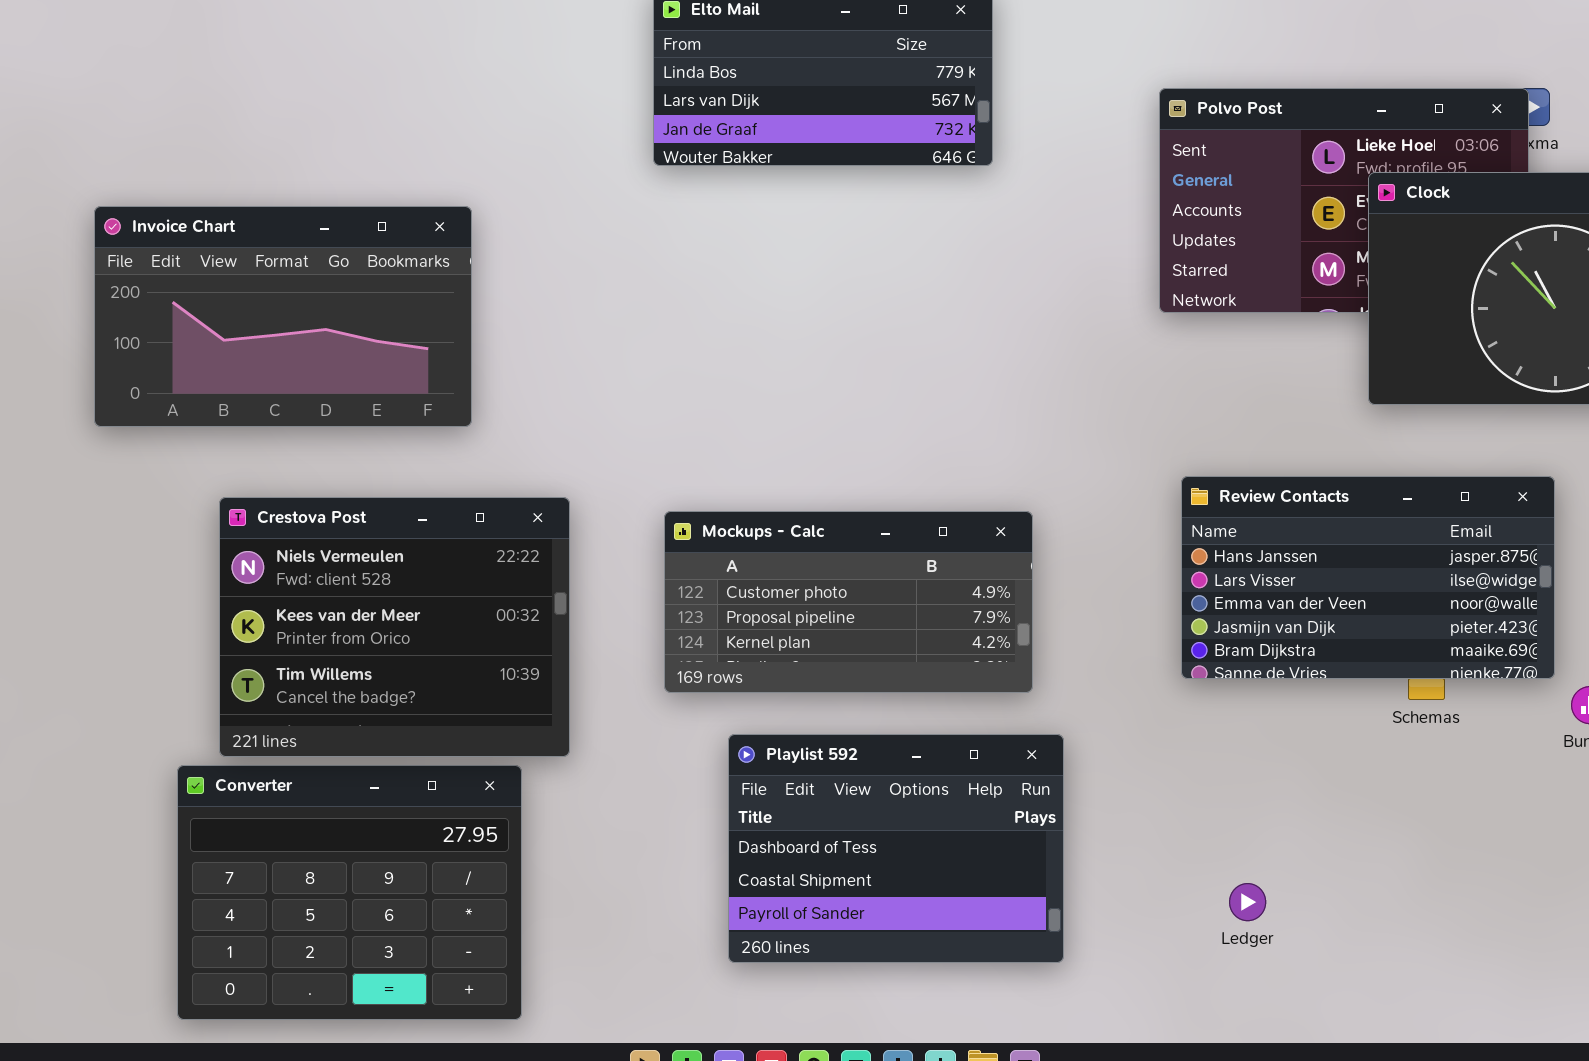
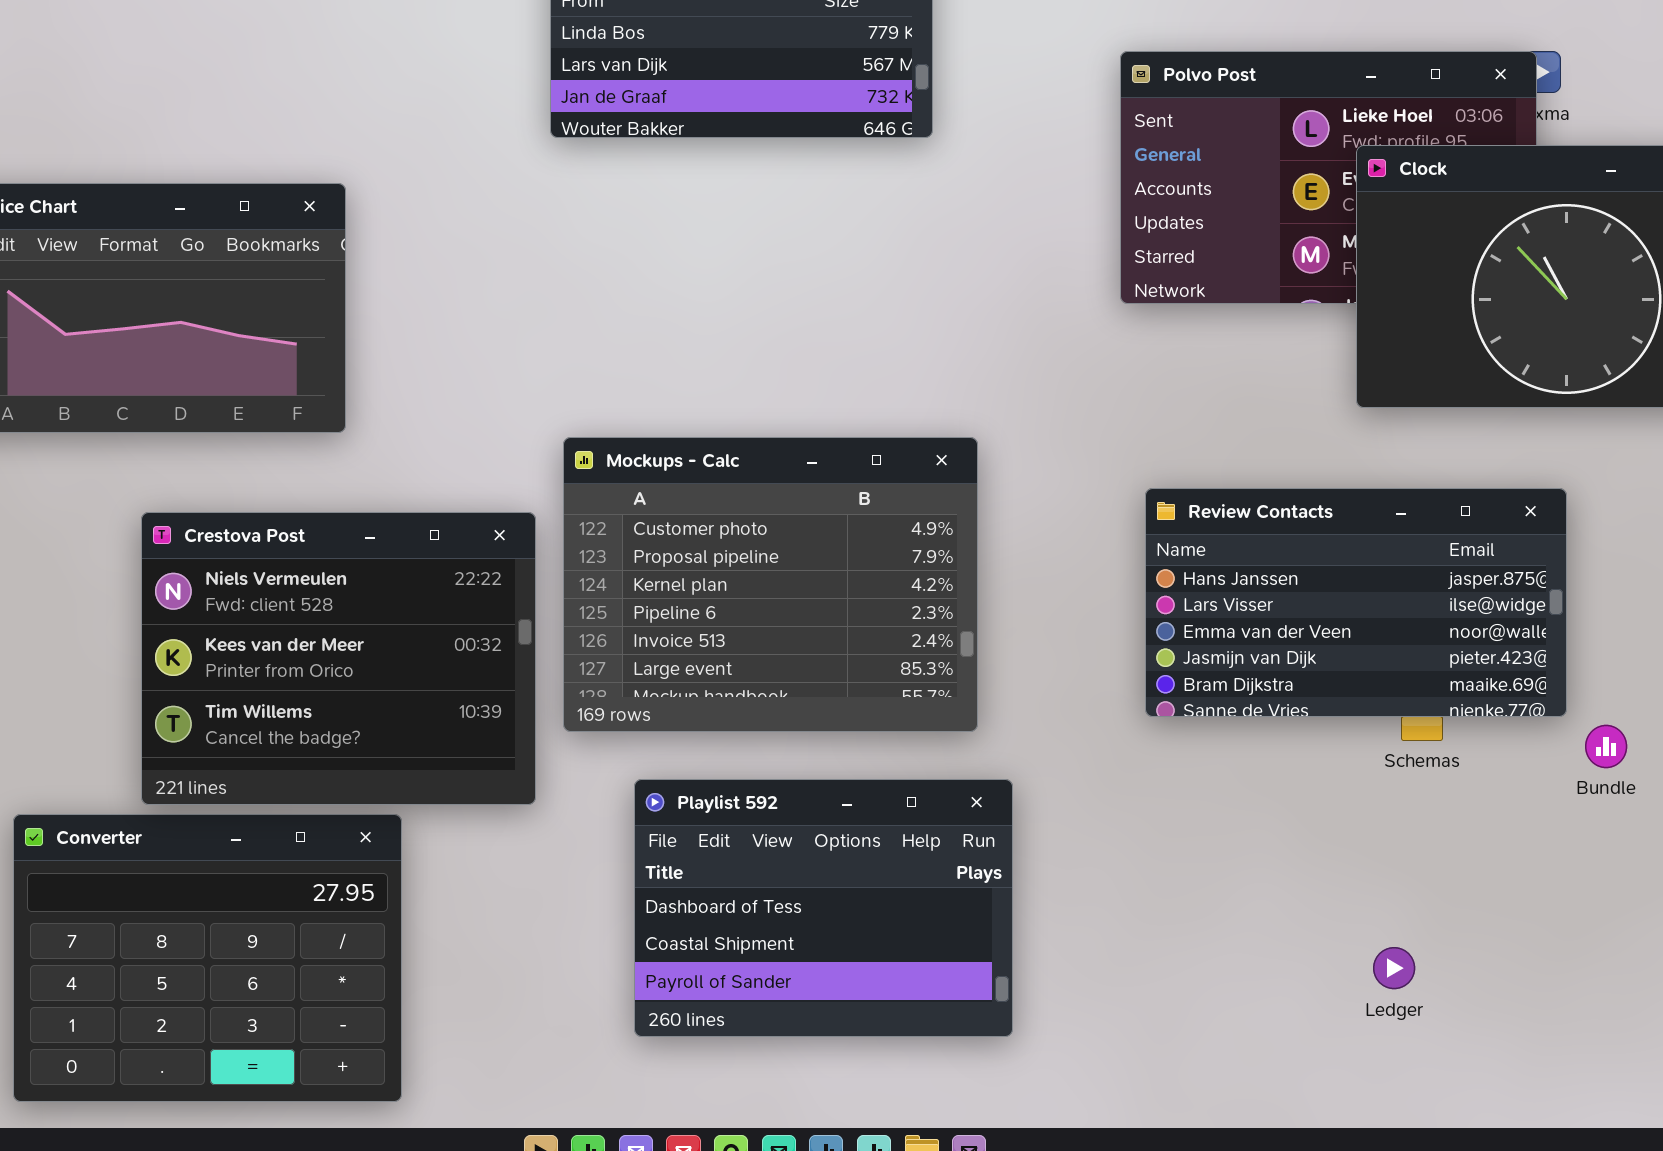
Crestova Post: [219,497,570,757] -> [141,512,536,805], moved
Mockups - Calc: [664,511,1033,693] -> [563,437,978,732], resized
Ledger: [1229,883,1266,921] -> [1373,947,1415,989], moved

